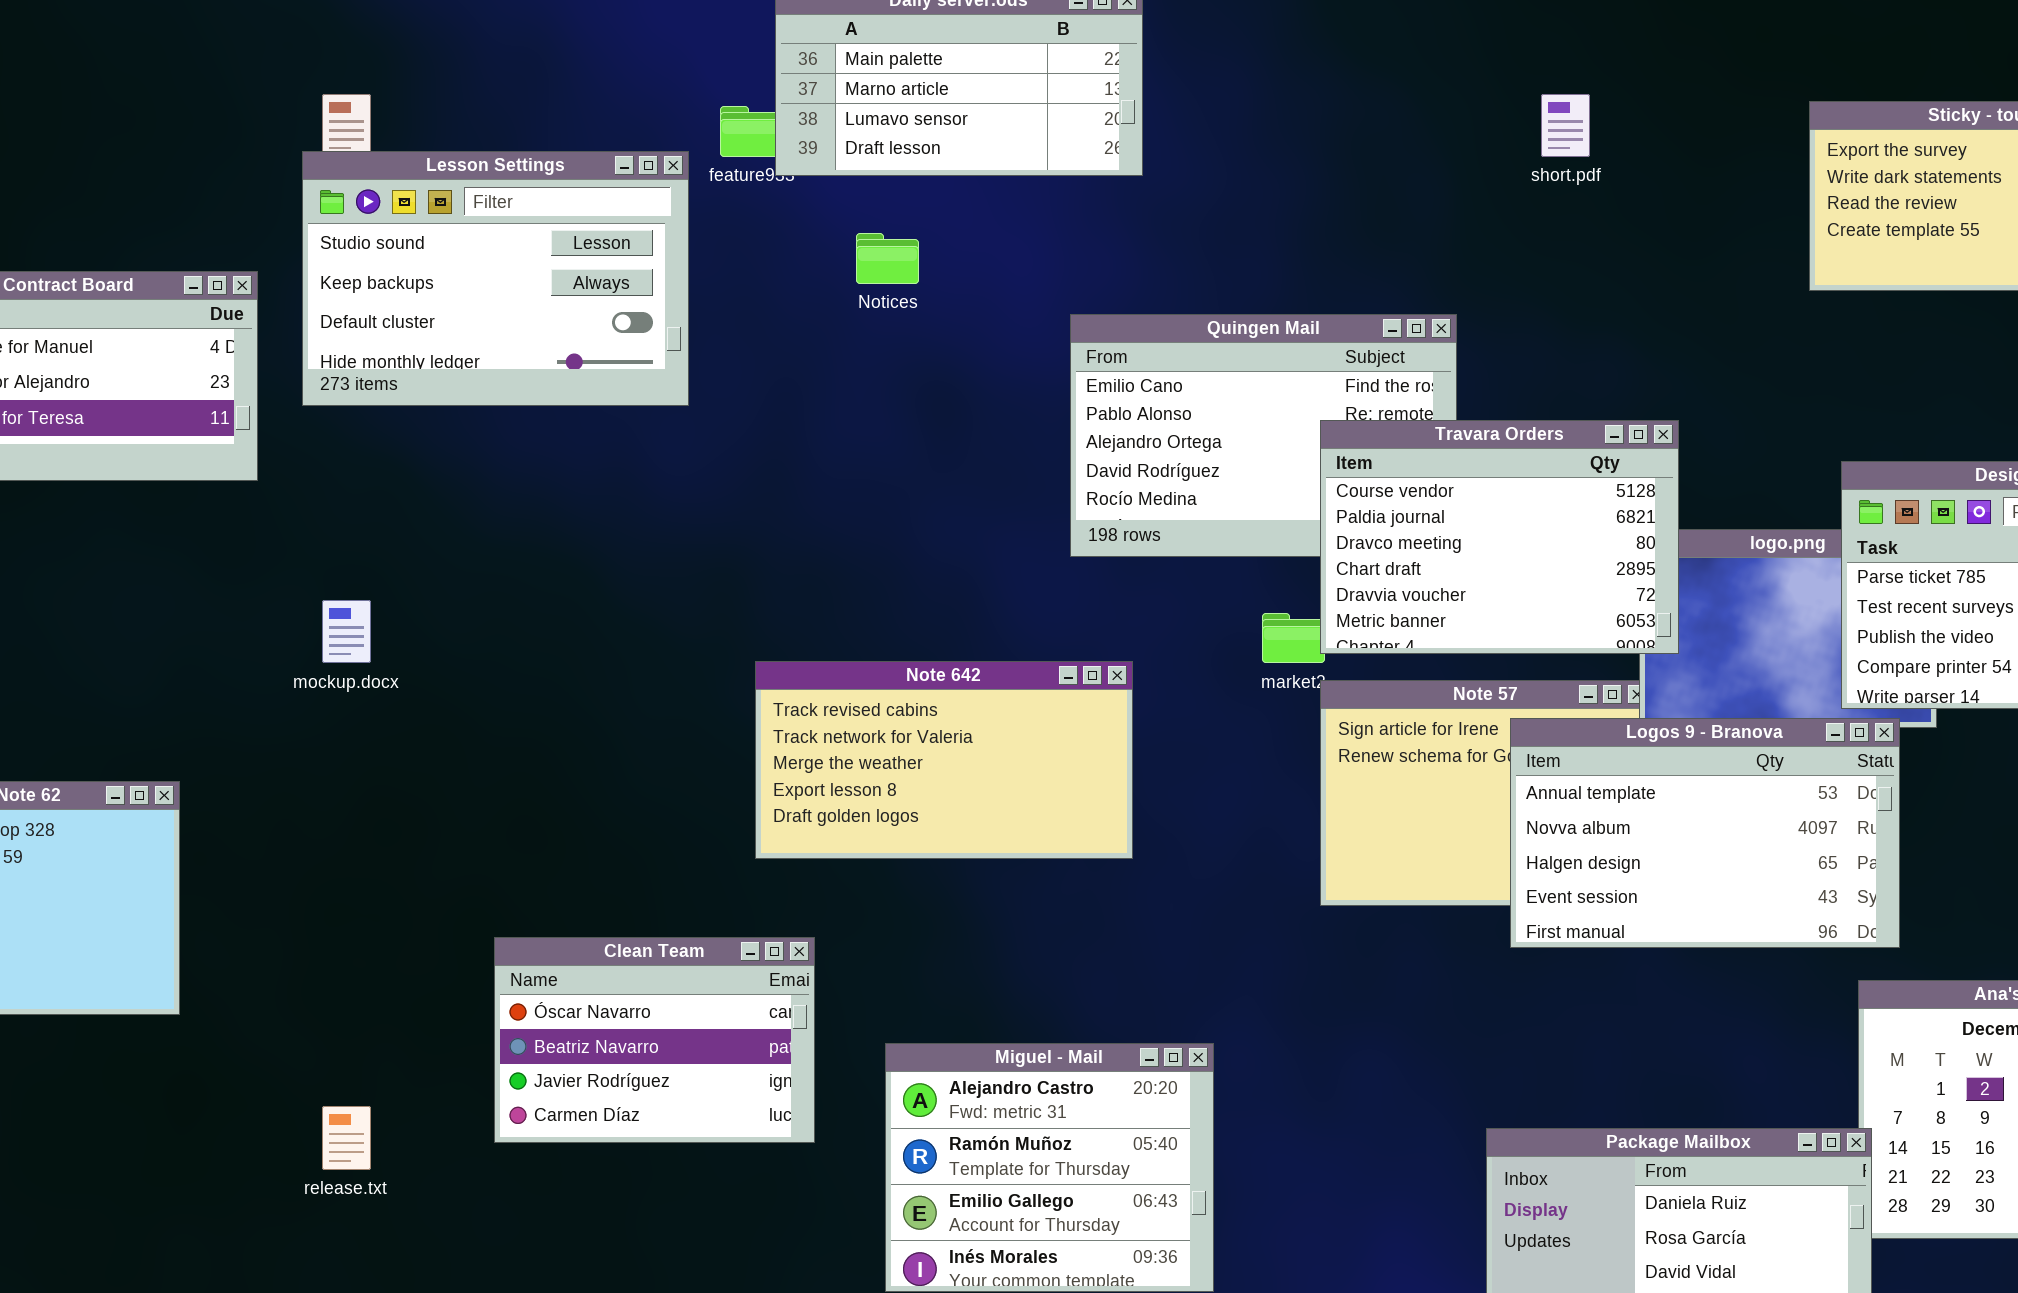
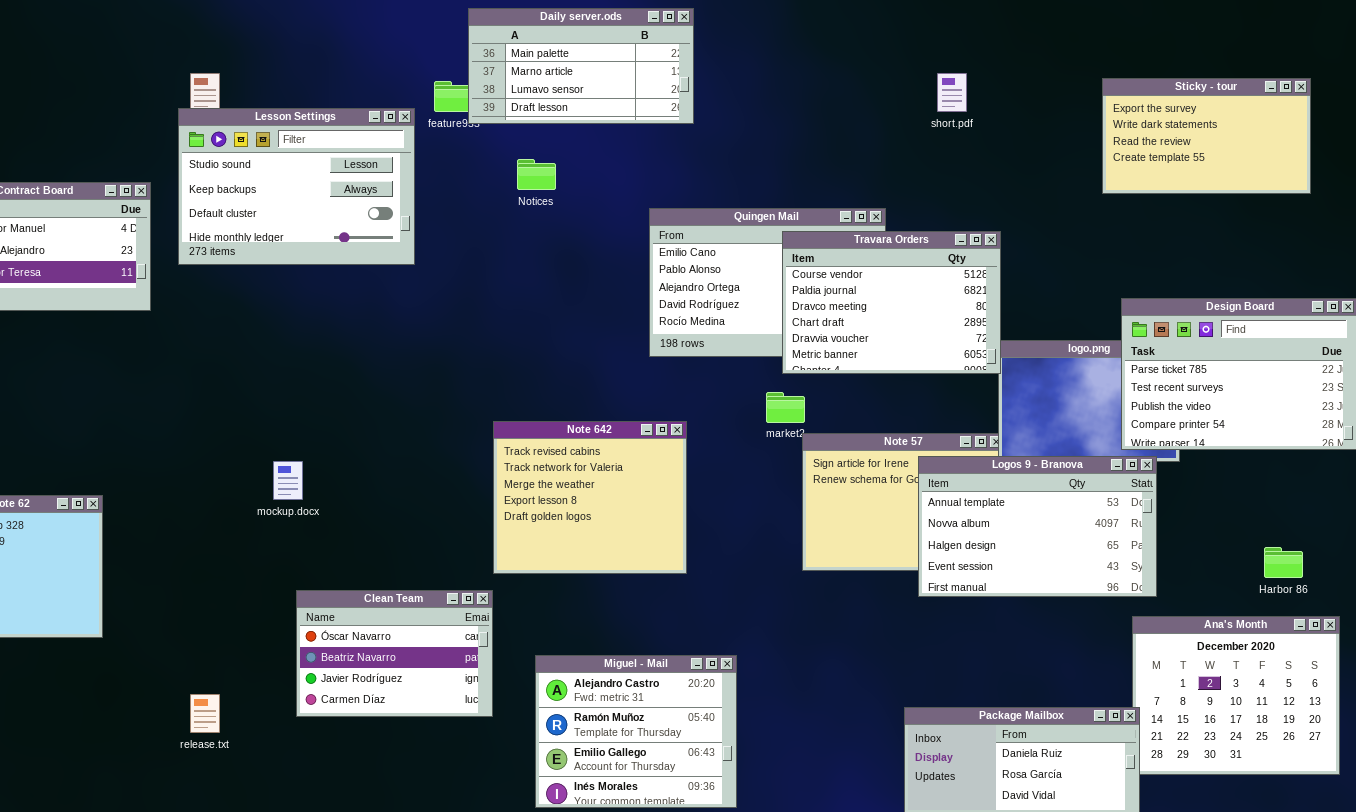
Travara Orders: [1320,420,1679,654] -> [782,231,1001,374], moved
mockup.docx: [322,600,371,663] -> [273,461,303,500], moved
Note 642: [755,661,1133,859] -> [493,421,687,574], resized

